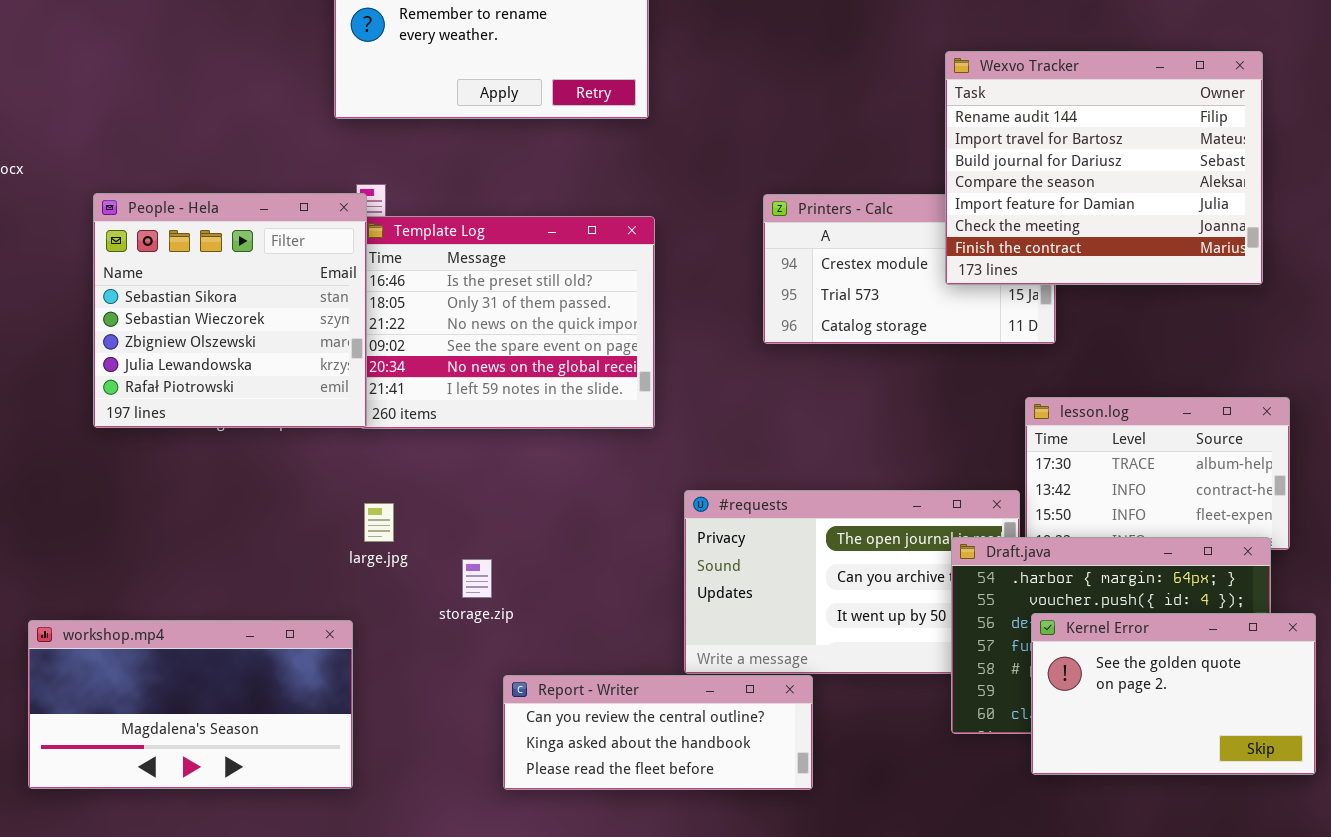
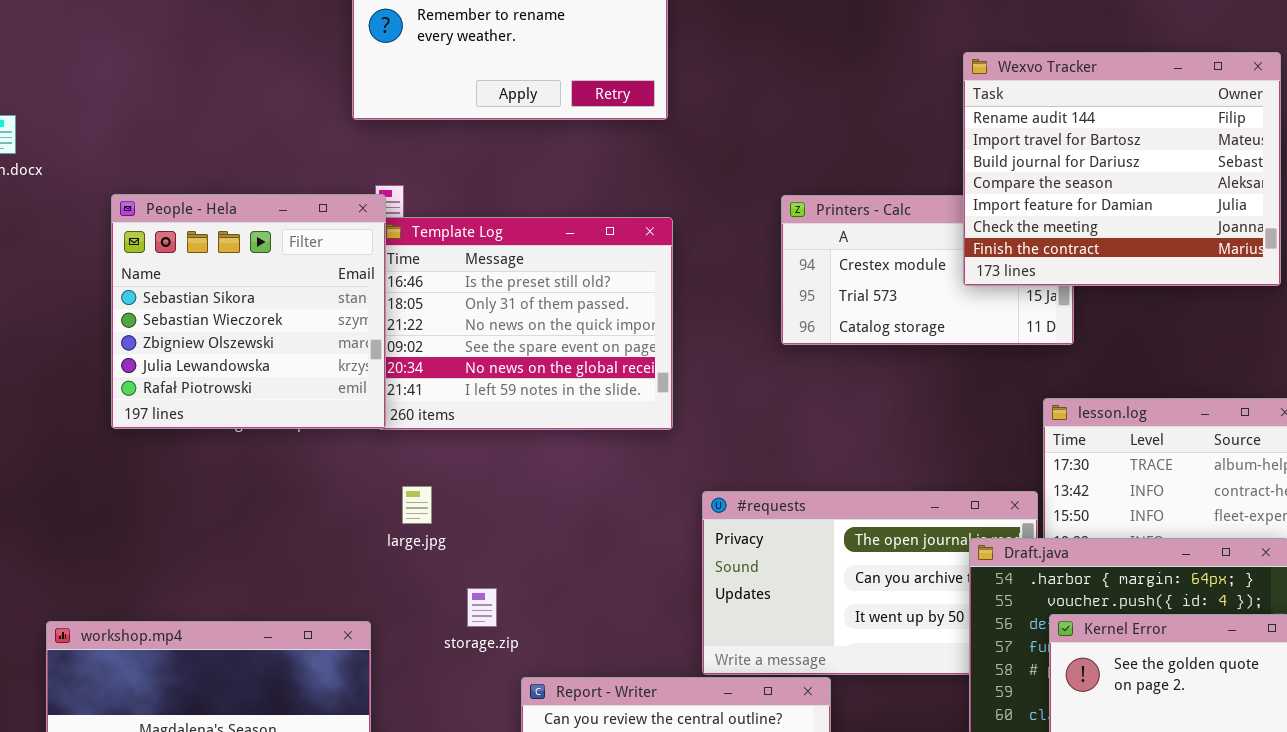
large.jpg: [364,503,394,542] -> [402,486,432,524], moved
storage.zip: [462,559,492,598] -> [467,588,497,627], moved

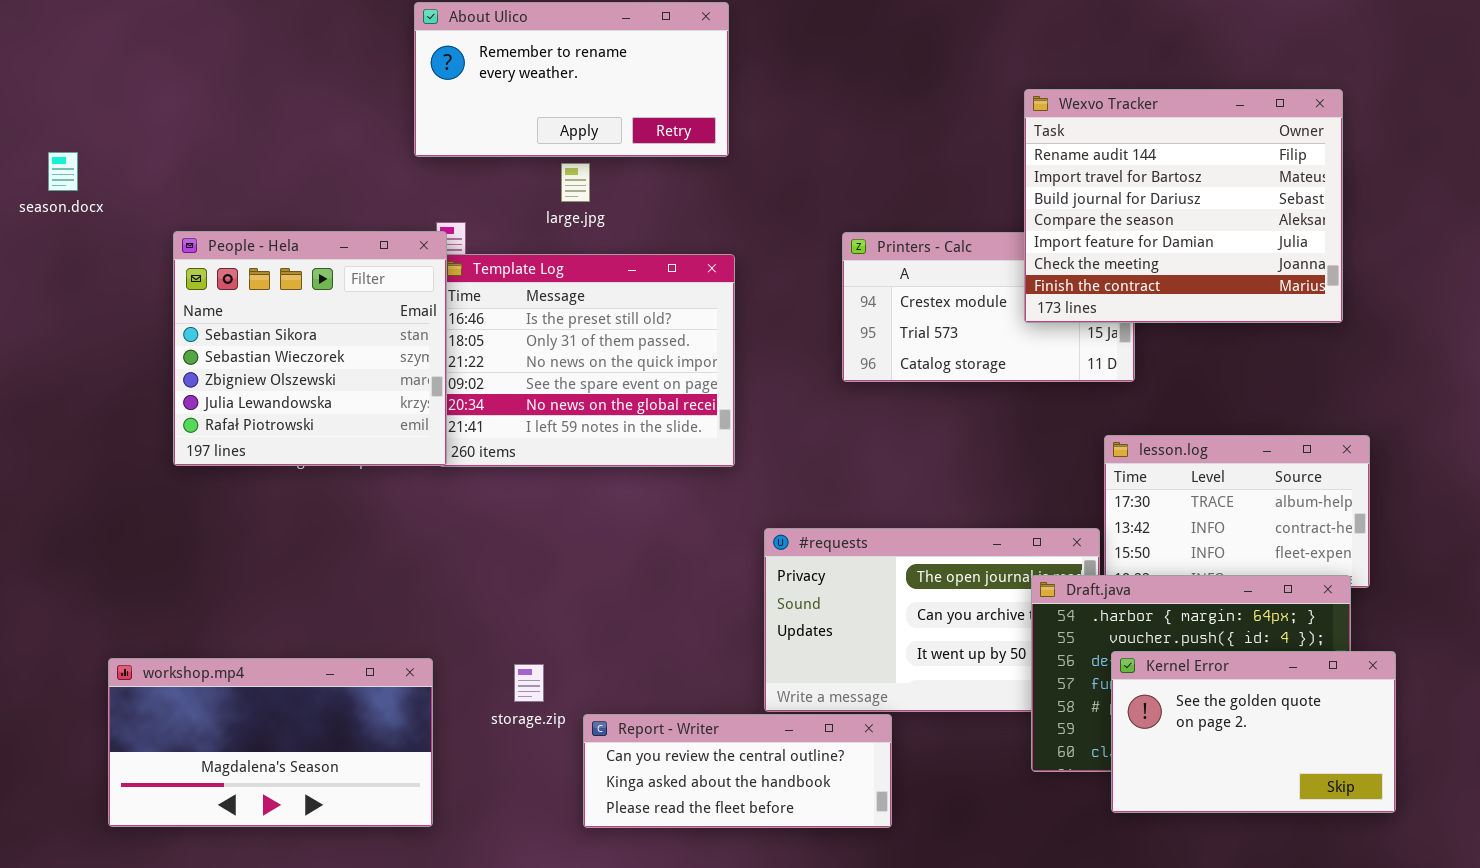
large.jpg: [402,486,432,524] -> [561,163,590,202], moved
storage.zip: [467,588,497,627] -> [514,664,544,702], moved

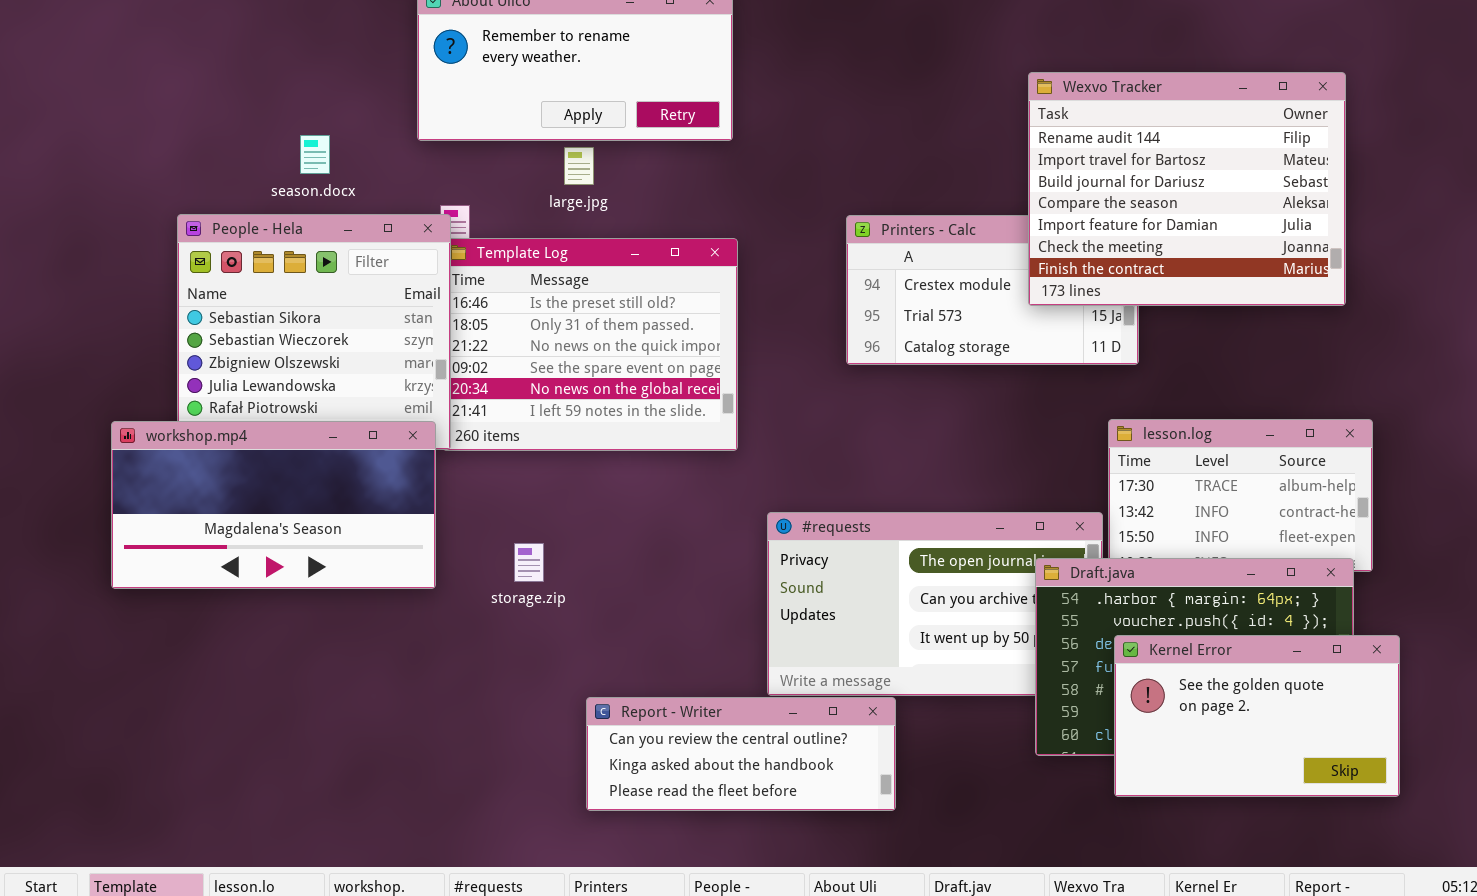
season.docx: [48,152,78,191] -> [300,135,330,174], moved
workshop.mp4: [108,658,433,827] -> [111,421,436,589], moved
storage.zip: [514,664,544,702] -> [514,543,544,582], moved

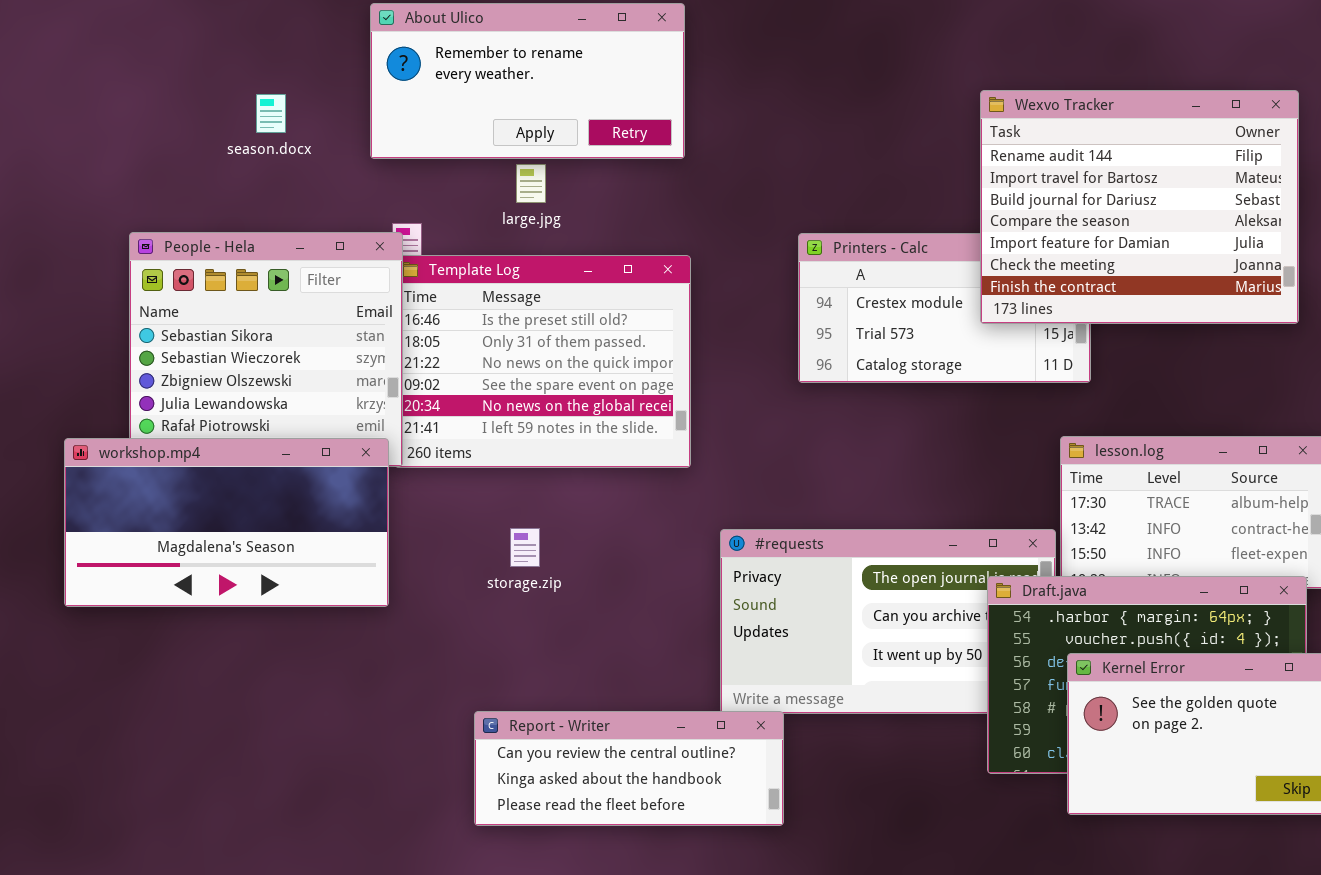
season.docx: [300,135,330,174] -> [256,94,286,133], moved
storage.zip: [514,543,544,582] -> [510,528,540,567], moved
Report - Writer: [586,697,896,811] -> [474,711,784,826], moved

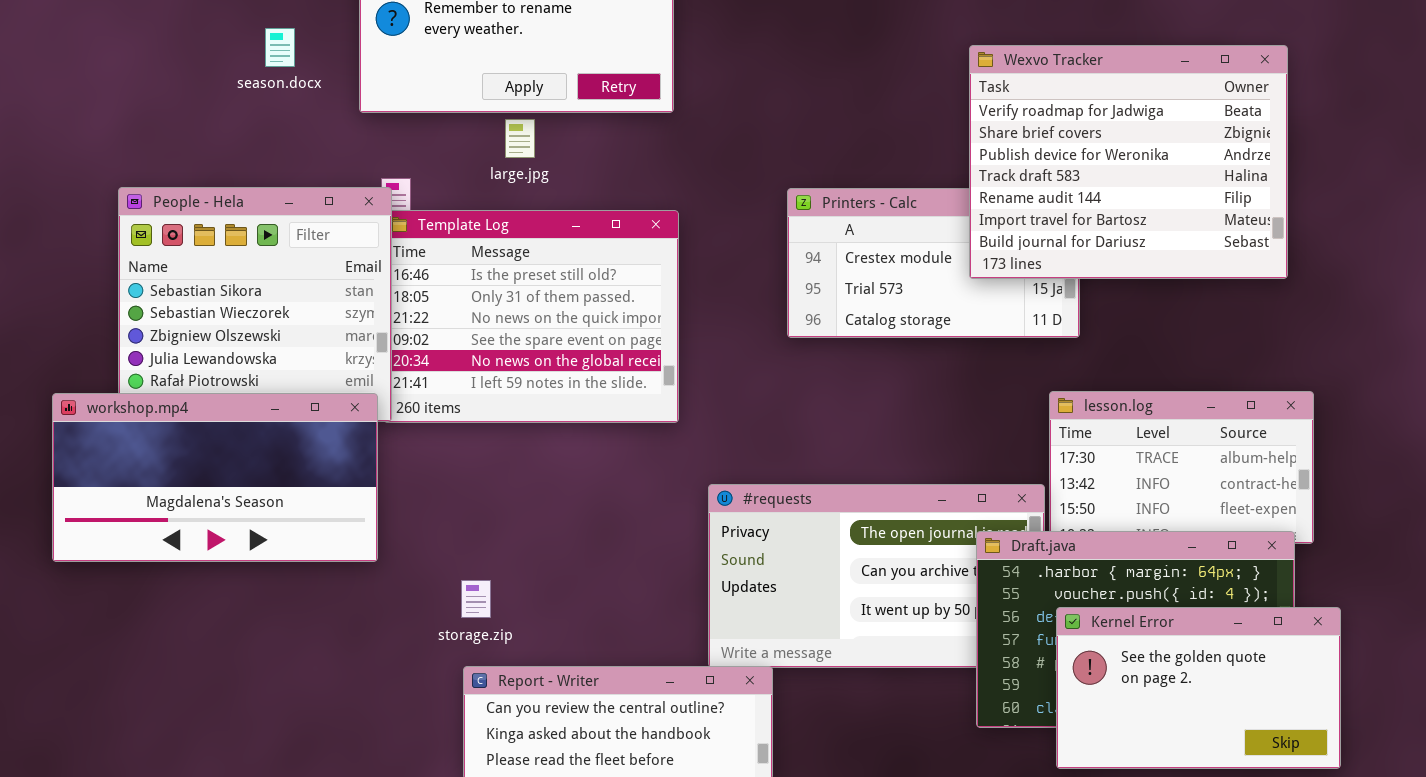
Wexvo Tracker: [980,90,1299,324] -> [969,45,1288,279], scrolled up 4 rows
season.docx: [256,94,286,133] -> [265,28,295,67], moved
storage.zip: [510,528,540,567] -> [461,580,491,618], moved

